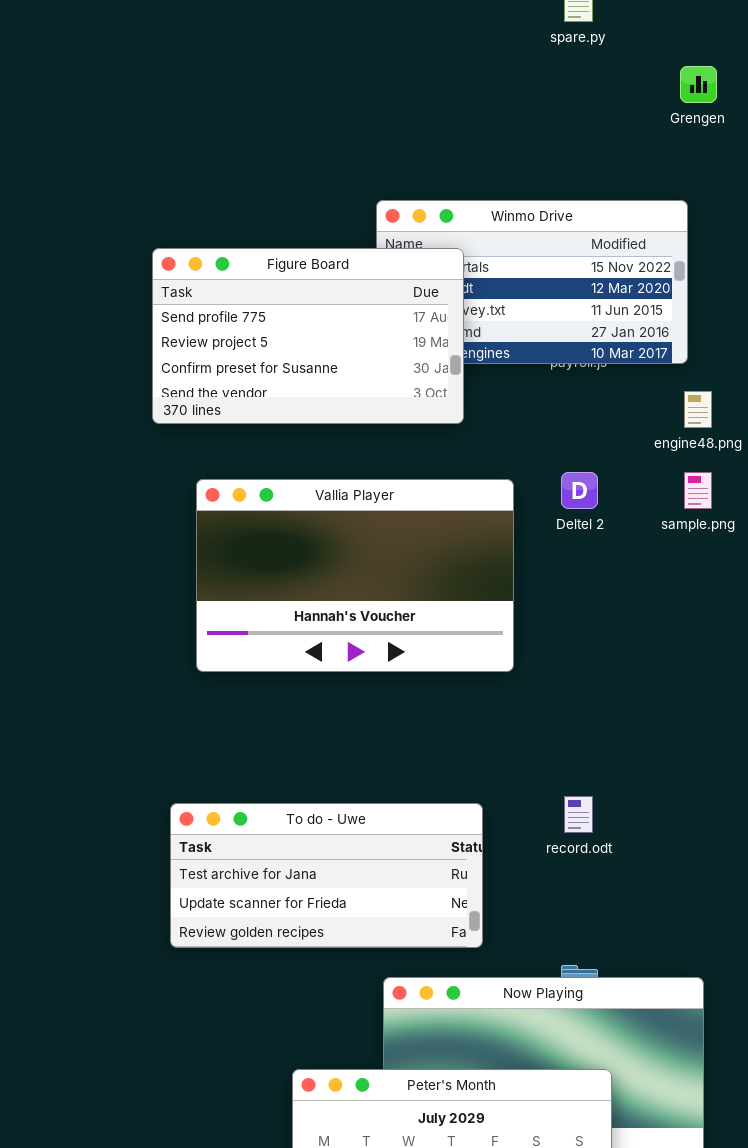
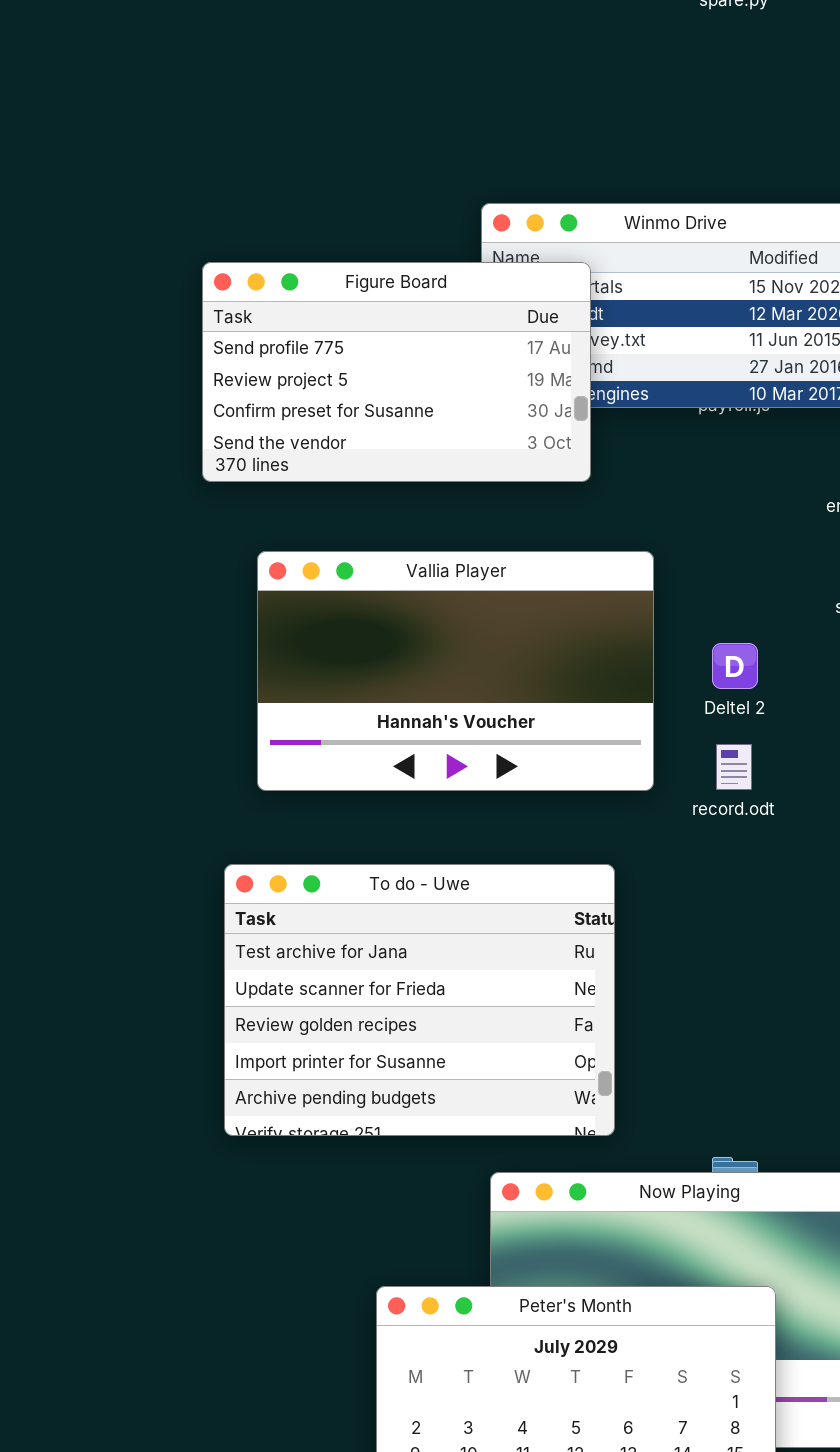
Deltel 2: [561,472,598,509] -> [712,643,758,689], moved
record.odt: [564,796,593,833] -> [716,744,752,790], moved
To do - Uwe: [170,803,483,948] -> [224,864,615,1136], resized

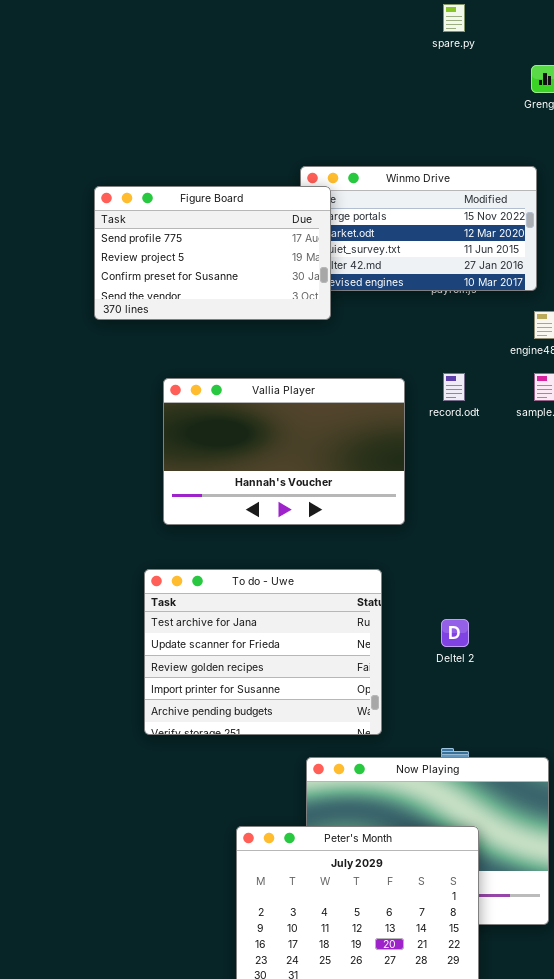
Figure Board: [202,262,591,482] -> [94,186,331,320], moved
Deltel 2: [712,643,758,689] -> [441,619,469,647], moved
record.odt: [716,744,752,790] -> [443,373,465,401], moved

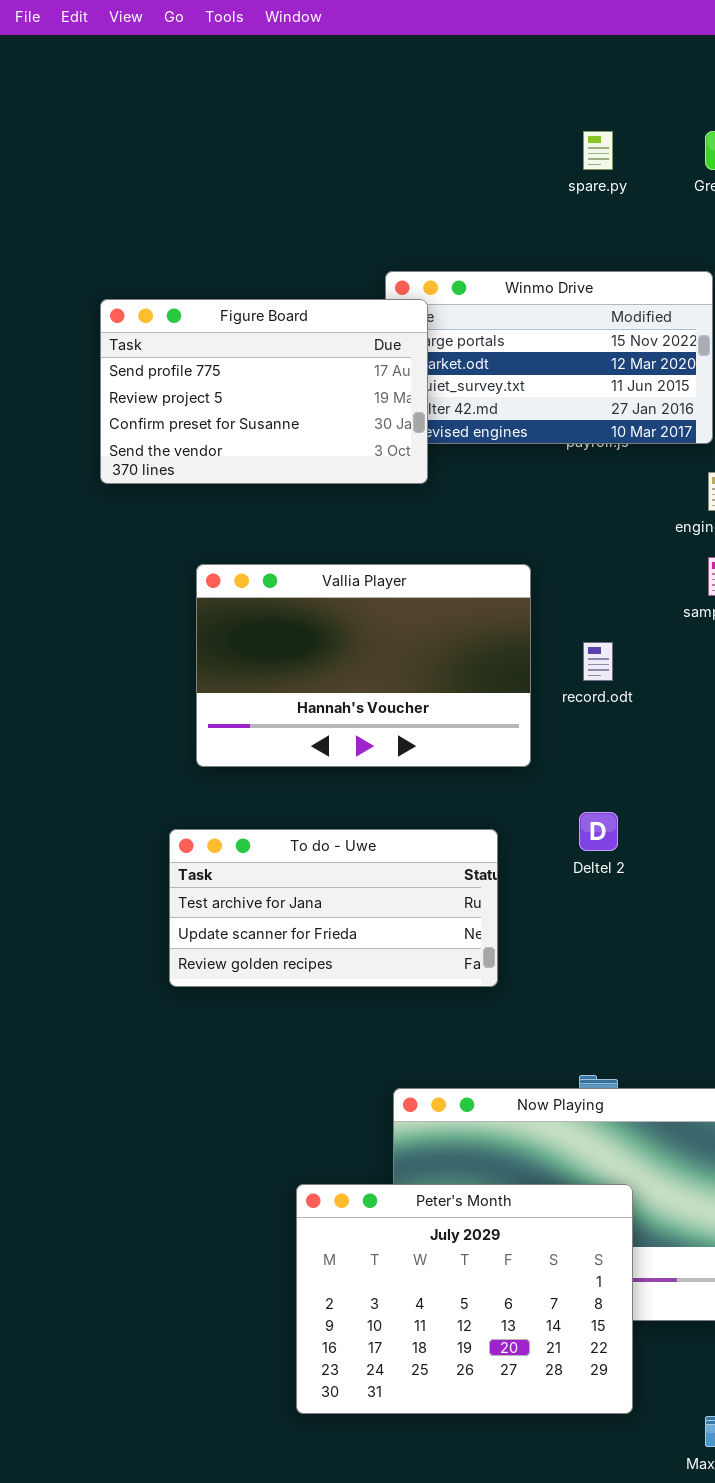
spare.py: [443,4,465,32] -> [583,131,613,170], moved
record.odt: [443,373,465,401] -> [583,642,613,681], moved
To do - Uwe: [144,569,382,735] -> [169,829,498,987], resized
Deltel 2: [441,619,469,647] -> [579,812,618,851], moved

